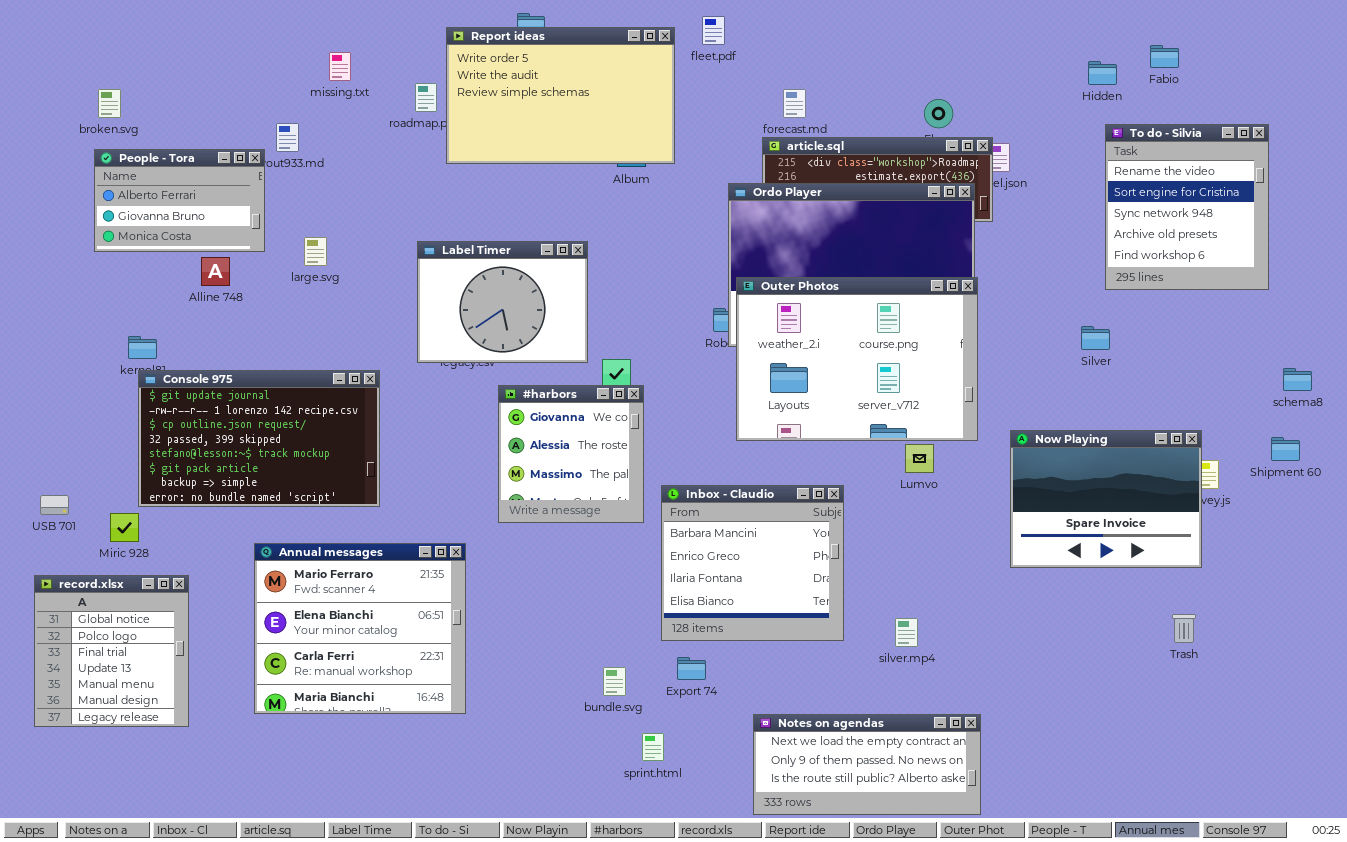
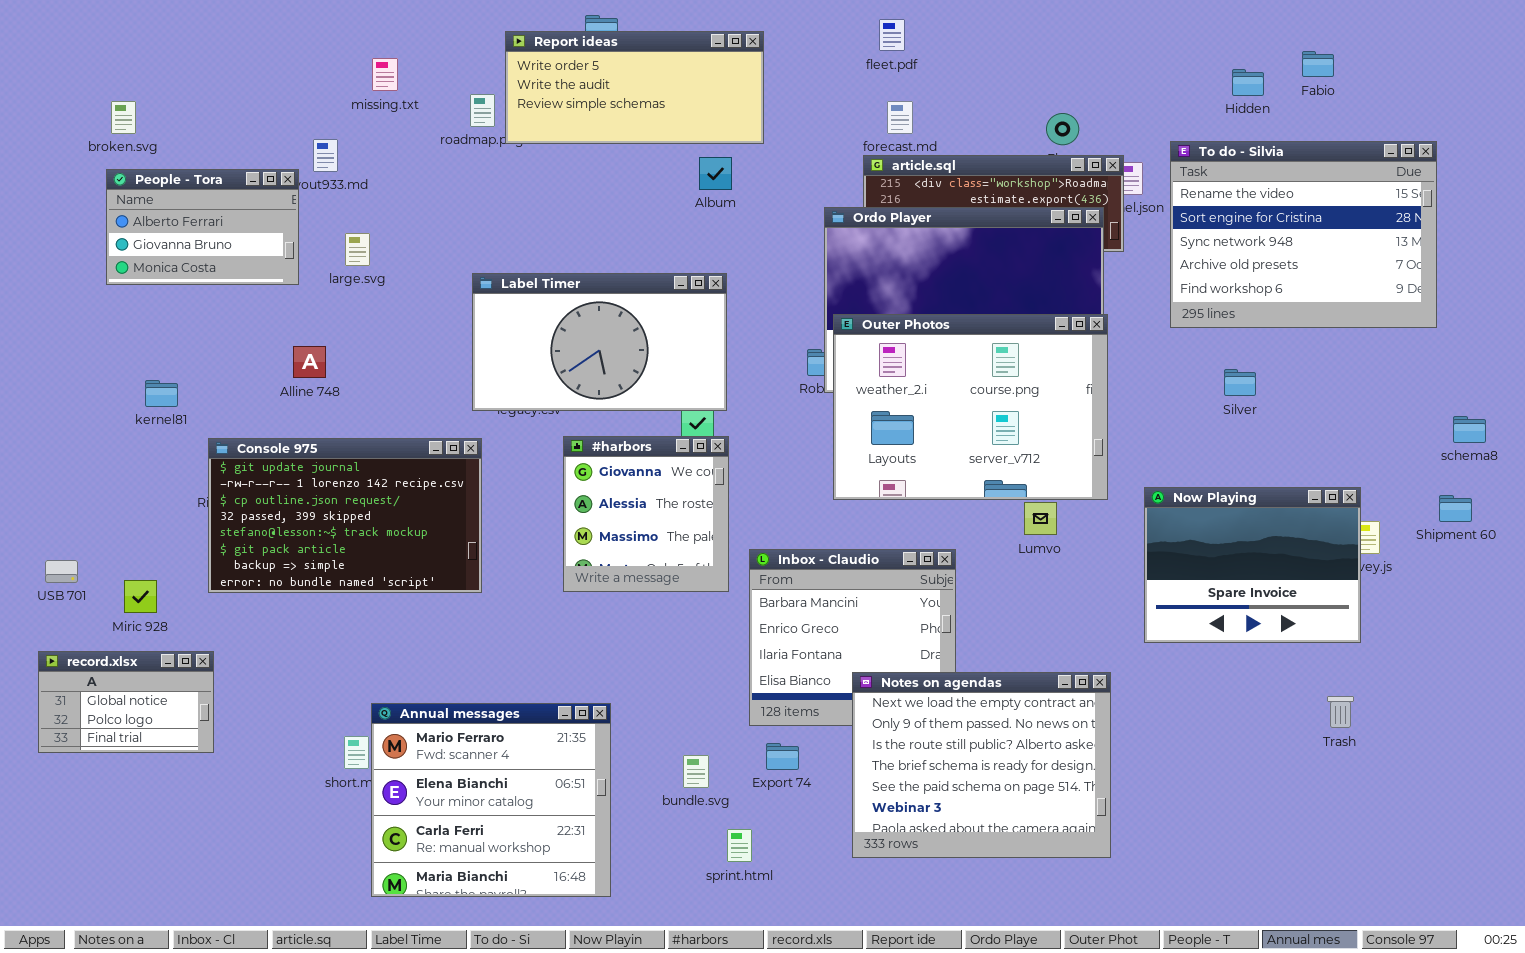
fleet.pdf: [702,16,725,45] -> [879,19,905,51], moved
Report ideas: [446,27,675,164] -> [505,31,764,144], resized
To do - Silvia: [1105,124,1269,290] -> [1170,141,1437,328], resized
large.svg: [304,237,327,266] -> [345,233,370,266], moved
Label Timer: [417,241,588,363] -> [472,273,727,411], resized
Alline 748: [201,257,230,286] -> [293,346,326,378], moved
Console 975: [138,370,380,507] -> [208,438,482,593], moved
Annual messages: [254,543,466,714] -> [371,703,611,897], moved
record.xlsx: [34,575,189,727] -> [38,651,214,753], resized
Notes on agendas: [753,714,981,815] -> [852,672,1111,858], moved, resized

